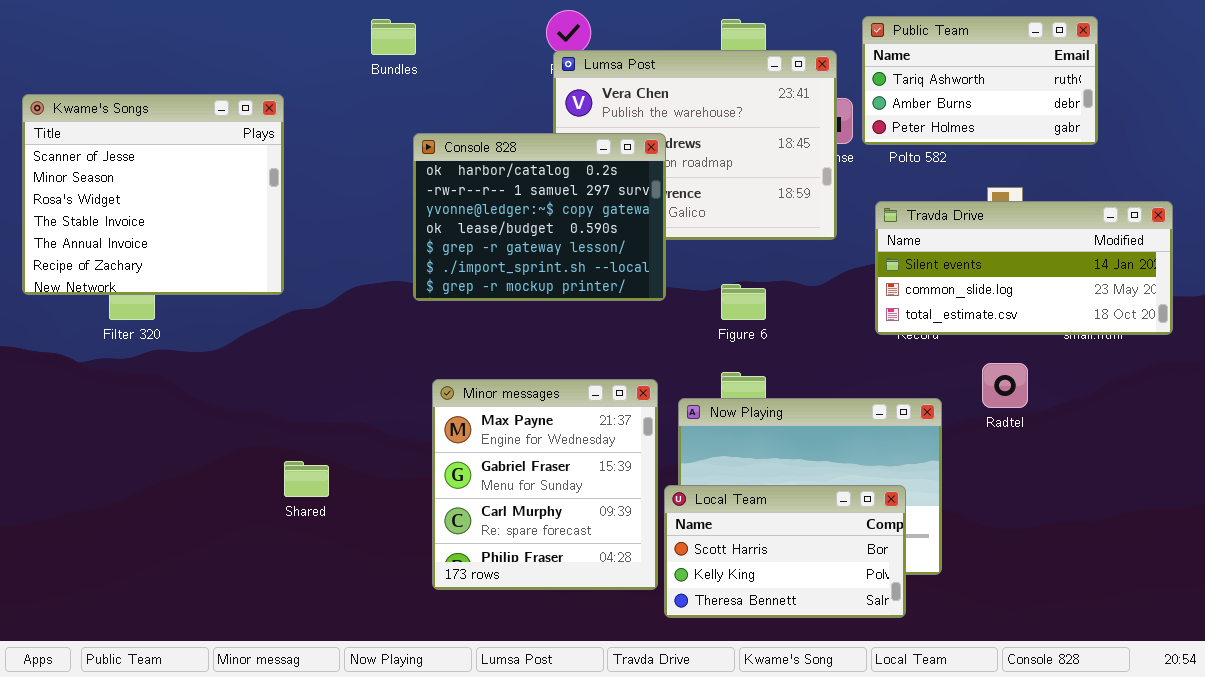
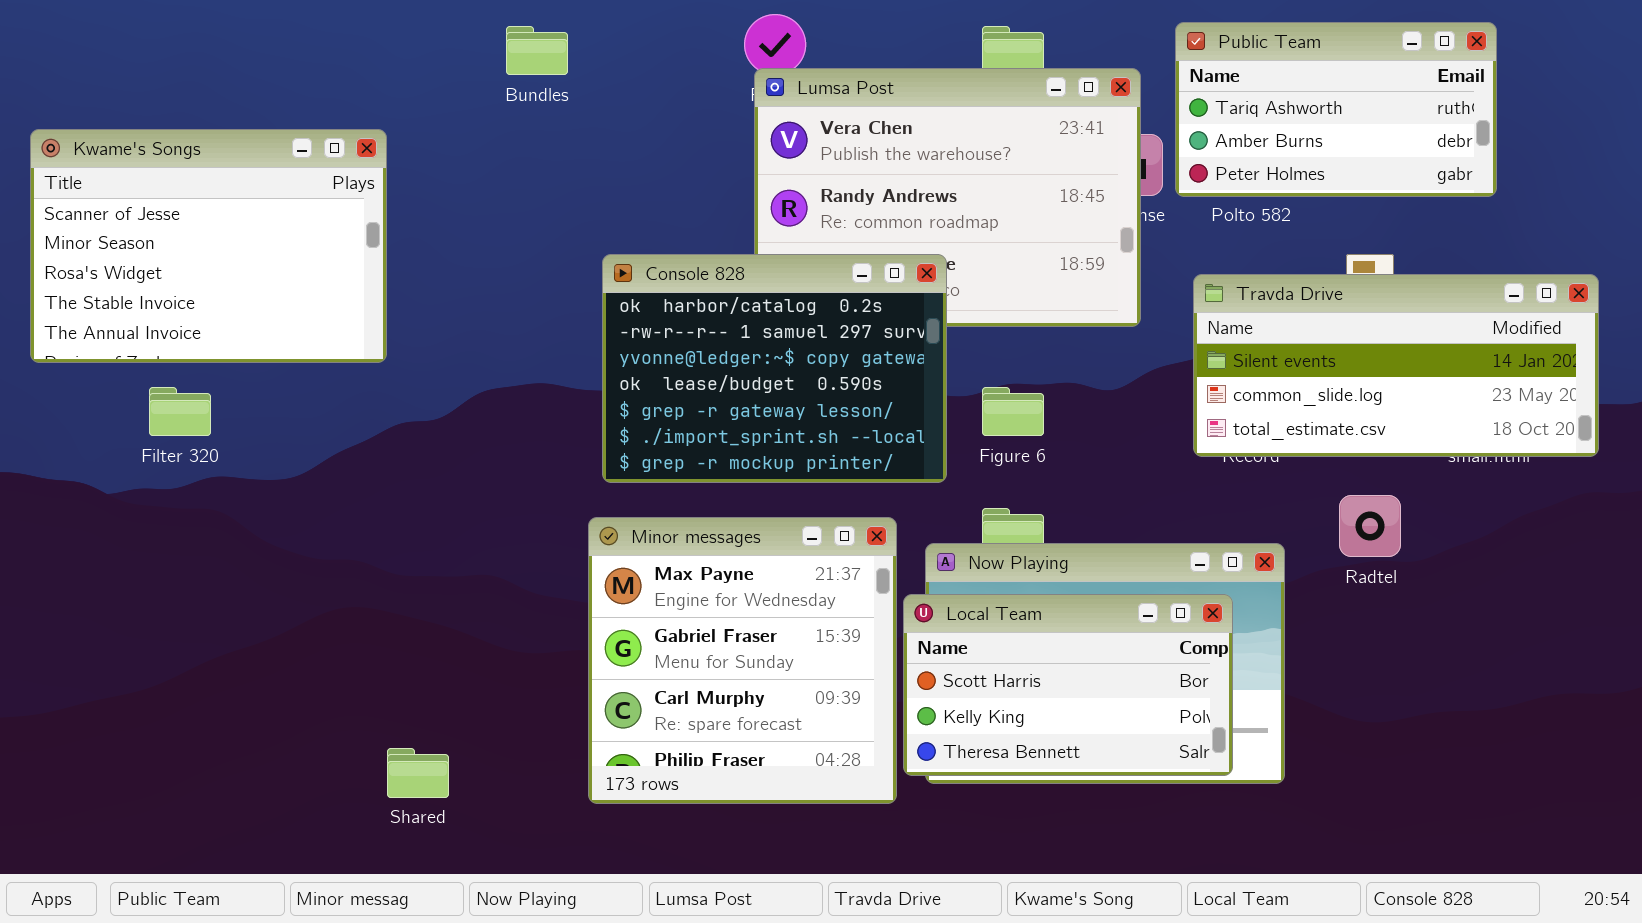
Kwame's Songs: [22,94,284,295] -> [30,129,387,363], resized
Console 828: [413,133,666,301] -> [602,254,947,483], moved
Shared: [284,461,329,497] -> [387,748,449,798], moved
Local Team: [664,485,906,618] -> [903,594,1233,776], moved

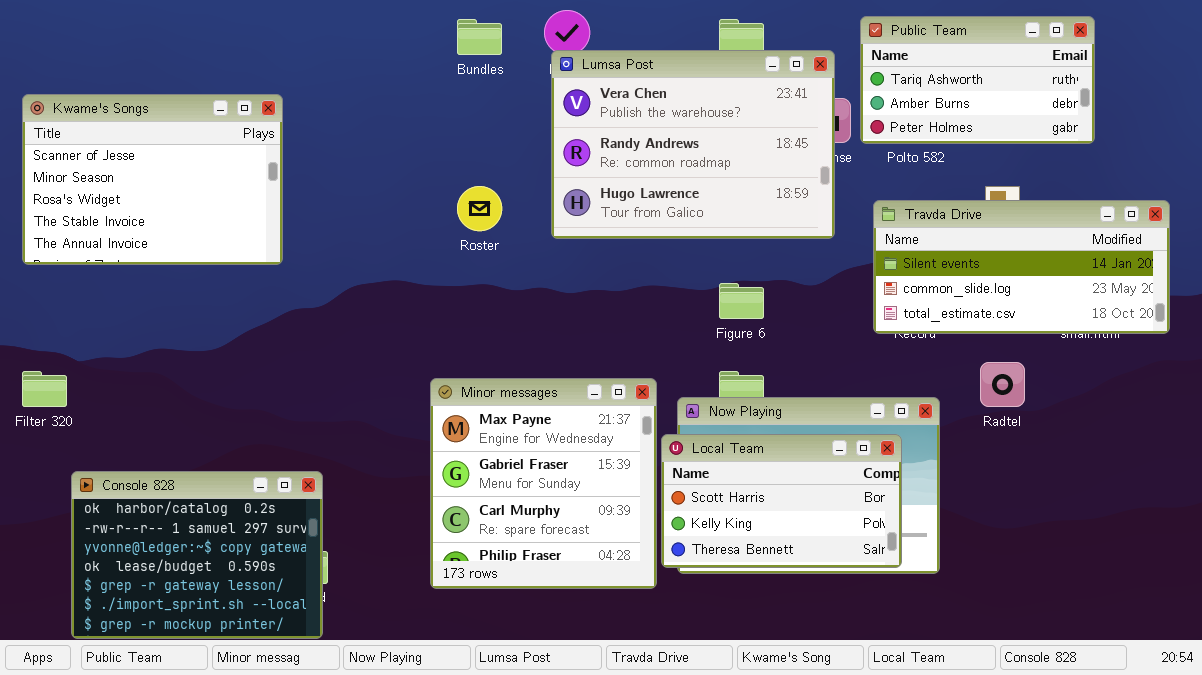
Bundles: [506,26,568,75] -> [457,19,502,55], moved
Console 828: [602,254,947,483] -> [71,471,323,639], moved
Filter 320: [149,387,211,436] -> [22,371,67,407], moved

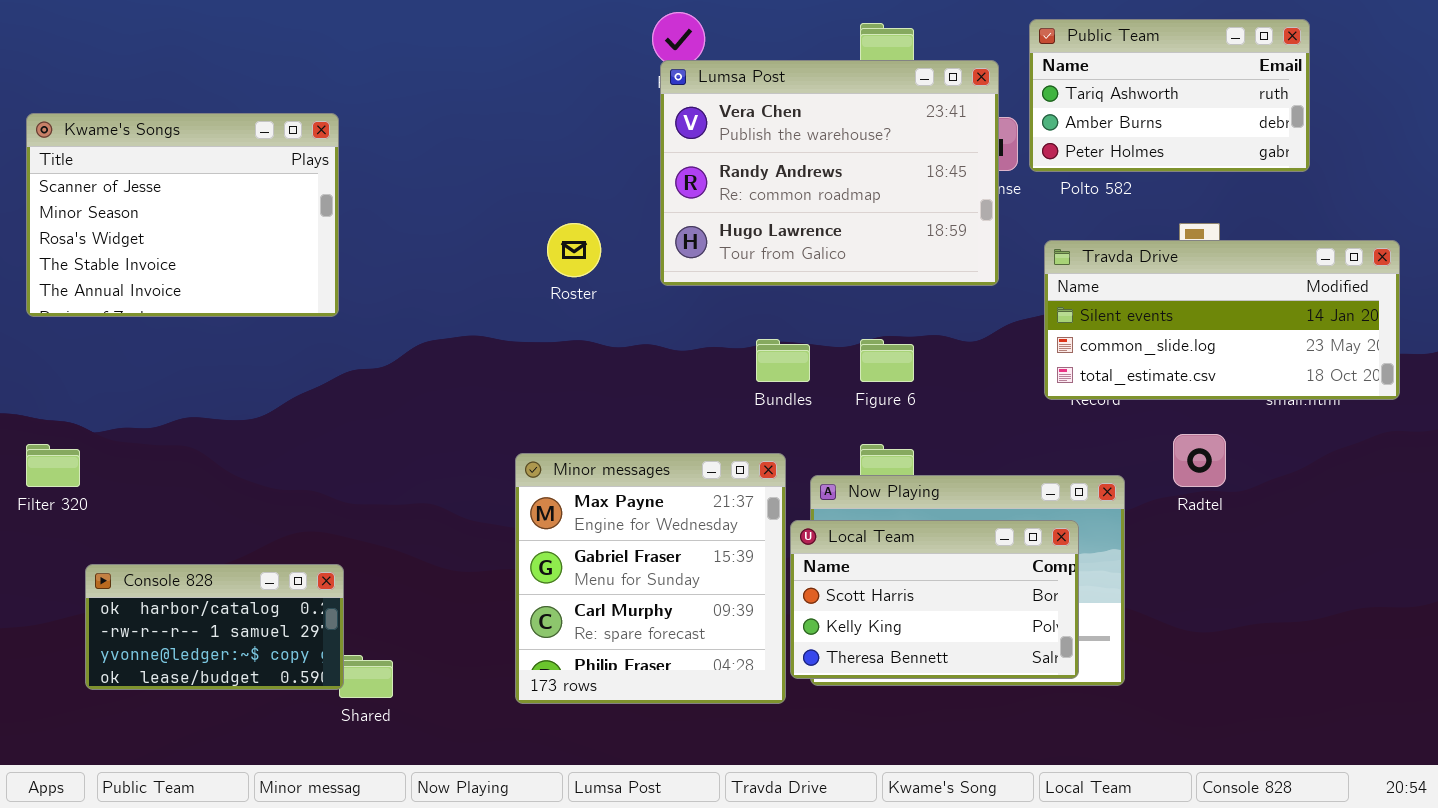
Bundles: [457,19,502,55] -> [756,339,810,382], moved
Console 828: [71,471,323,639] -> [85,564,344,690], resized

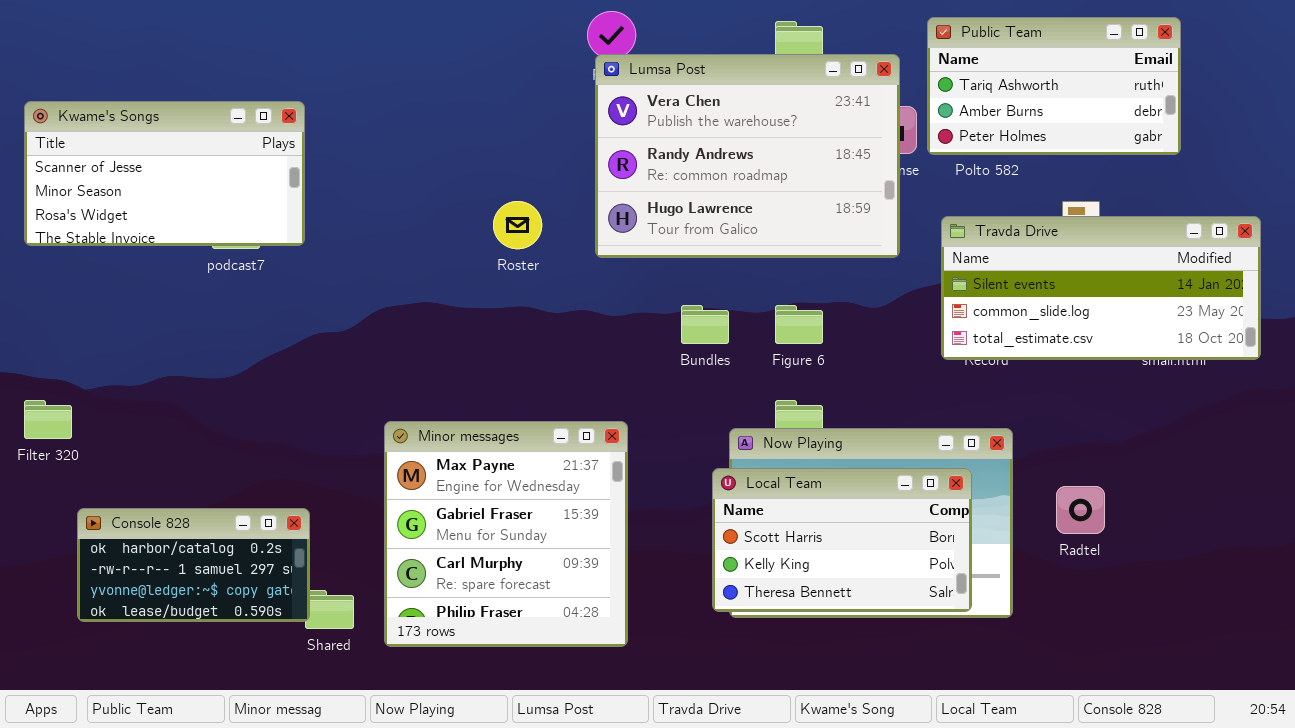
Kwame's Songs: [26,113,339,317] -> [24,101,305,246], resized
Radtel: [1173,434,1226,487] -> [1056,486,1105,534], moved
Minor messages: [515,453,786,704] -> [384,421,628,647], moved

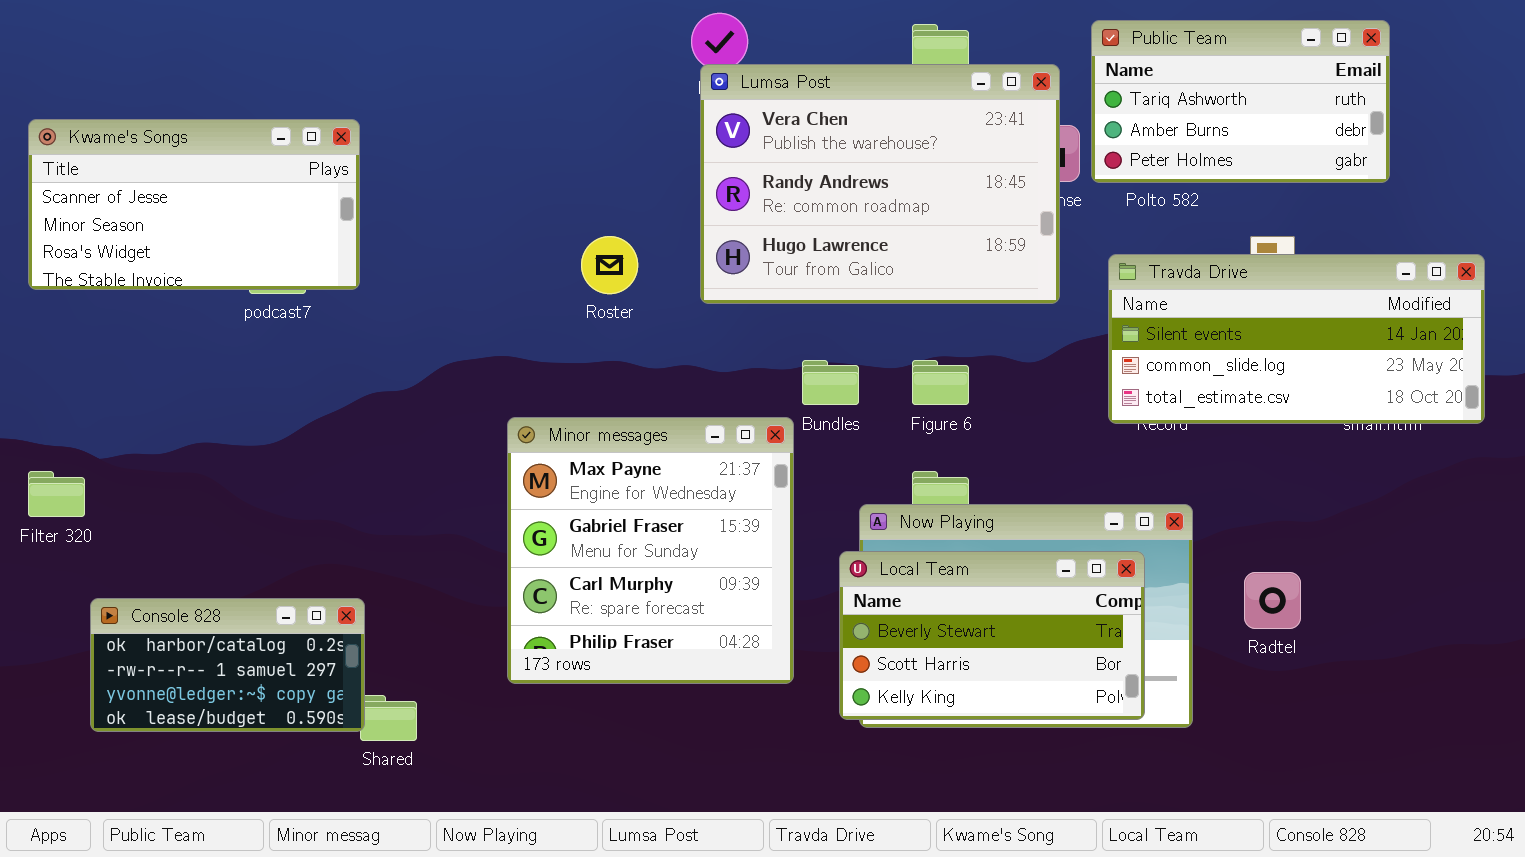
Minor messages: [384,421,628,647] -> [507,417,794,684], moved
Local Team: [712,468,972,612] -> [839,551,1145,720], scrolled up 1 row

